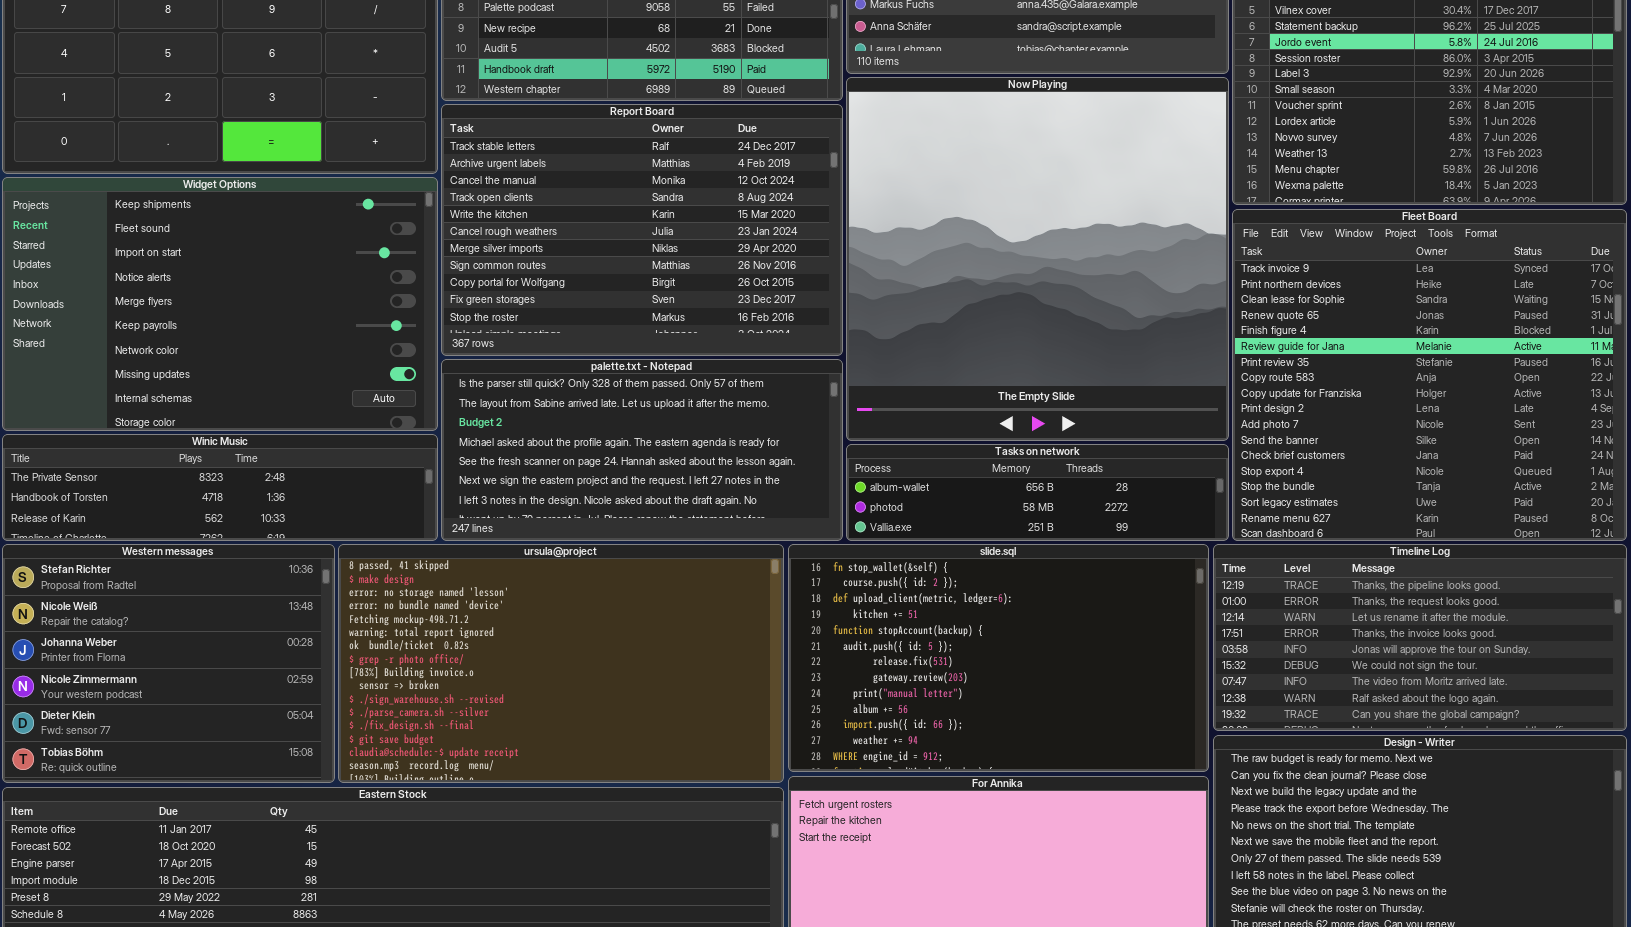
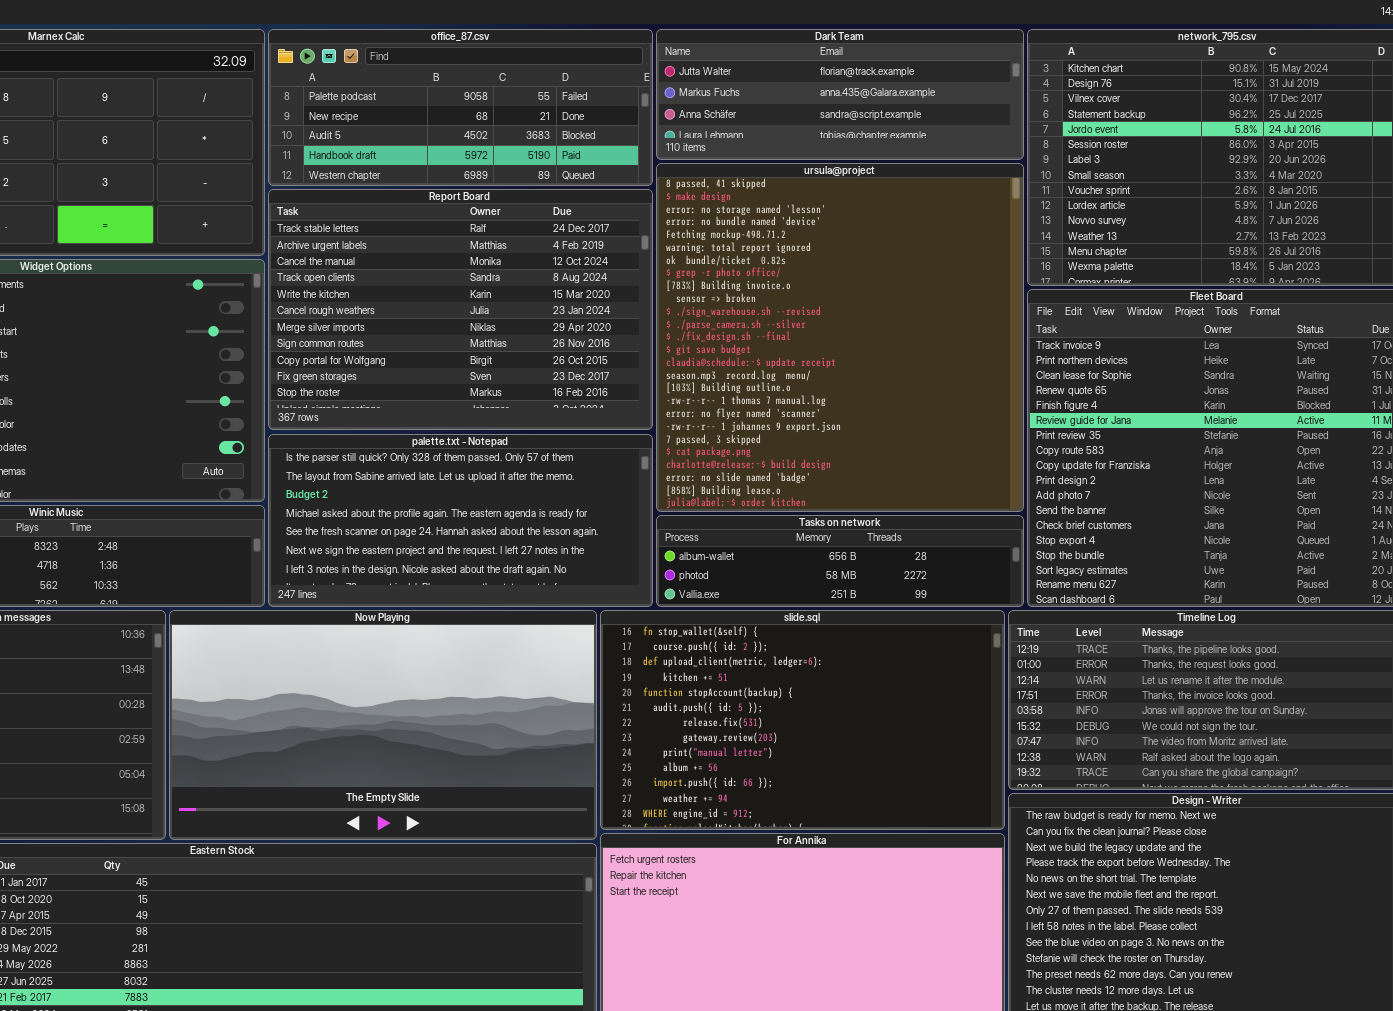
Now Playing: [846,77,1229,441] -> [169,610,597,840], moved, resized
ursula@project: [338,544,784,783] -> [656,163,1024,512], moved, resized

